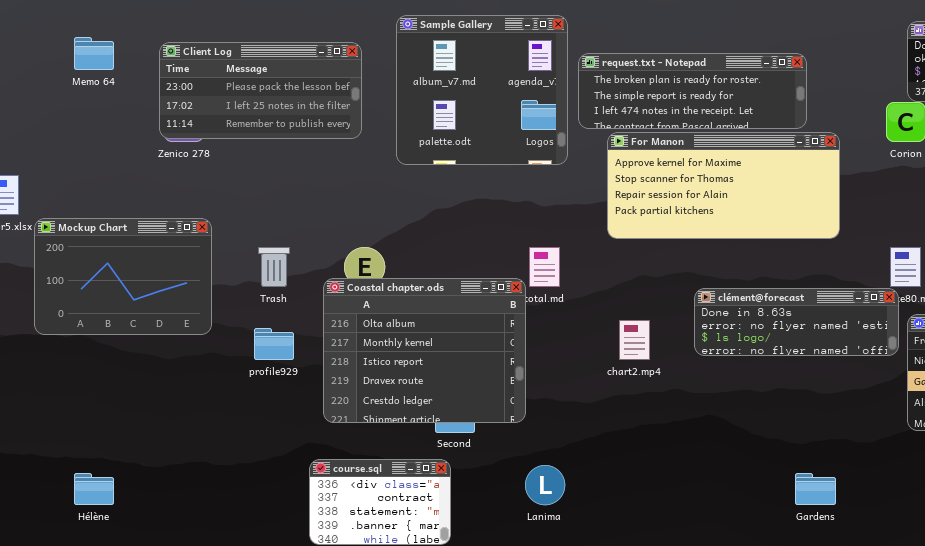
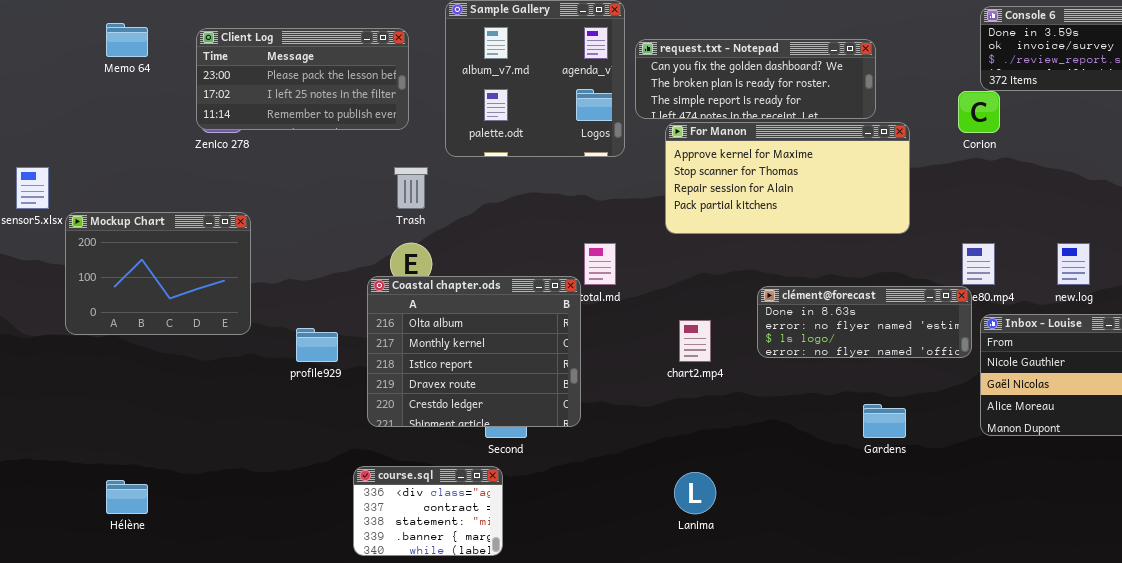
request.txt - Notepad: [578,53,807,129] -> [635,39,876,119], scrolled up 1 row
Trash: [258,247,290,287] -> [394,167,428,209], moved
Lanima: [525,465,565,505] -> [674,472,716,514], moved
Gardens: [795,473,836,505] -> [863,404,906,438], moved

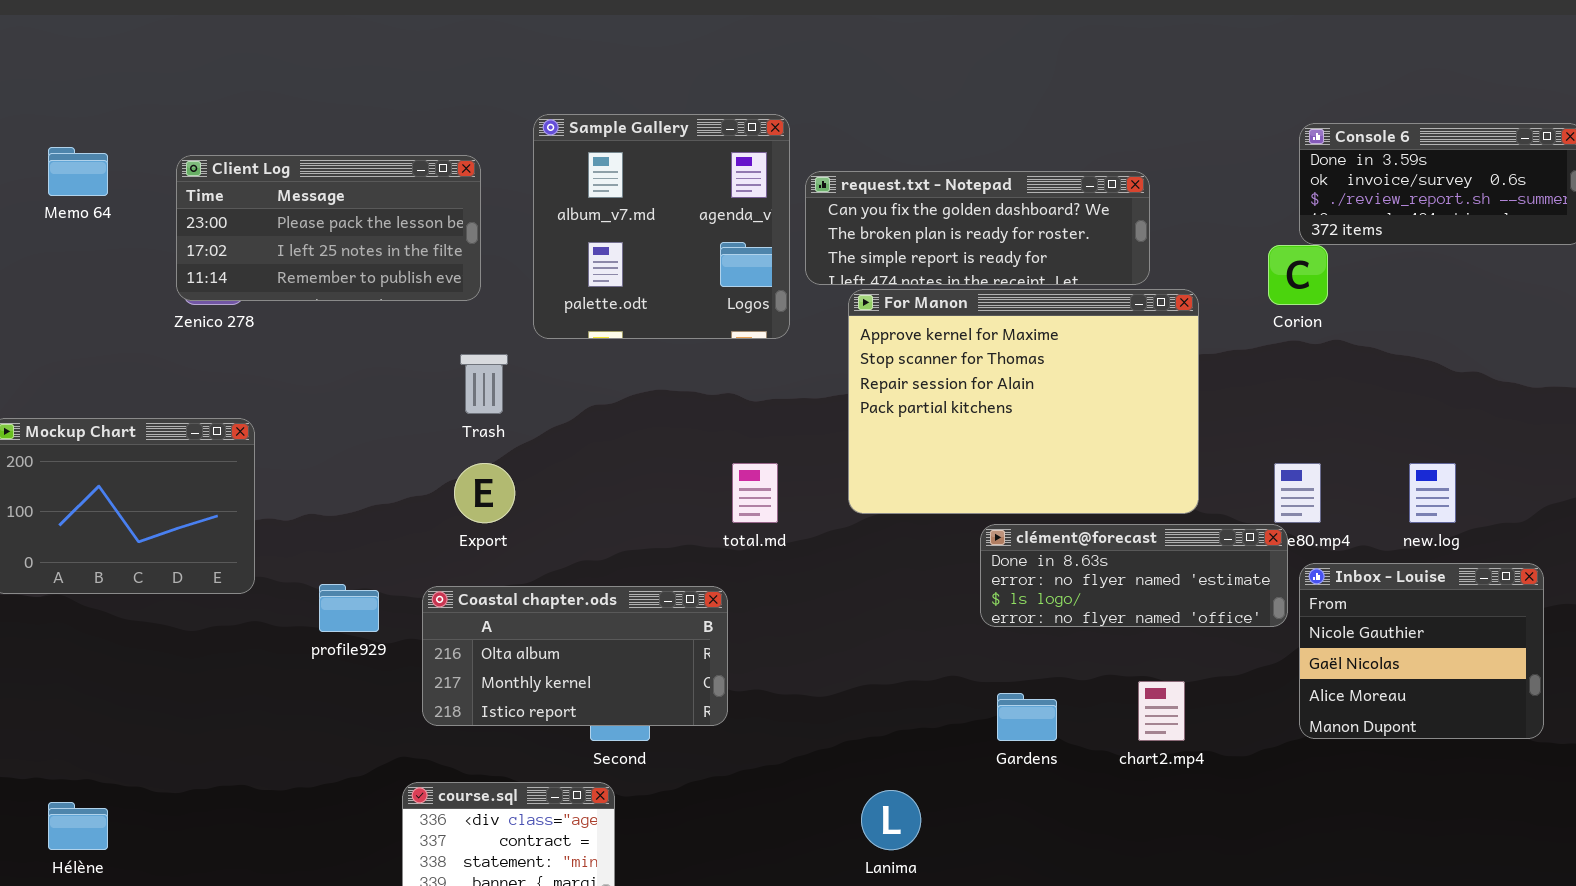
For Manon: [665,122,910,234] -> [848,289,1199,514], resized
Coastal chapter.ods: [367,276,581,427] -> [422,586,728,726], resized
chart2.mp4: [679,320,711,362] -> [1138,681,1185,741], moved
Gardens: [863,404,906,438] -> [997,693,1057,741], moved

